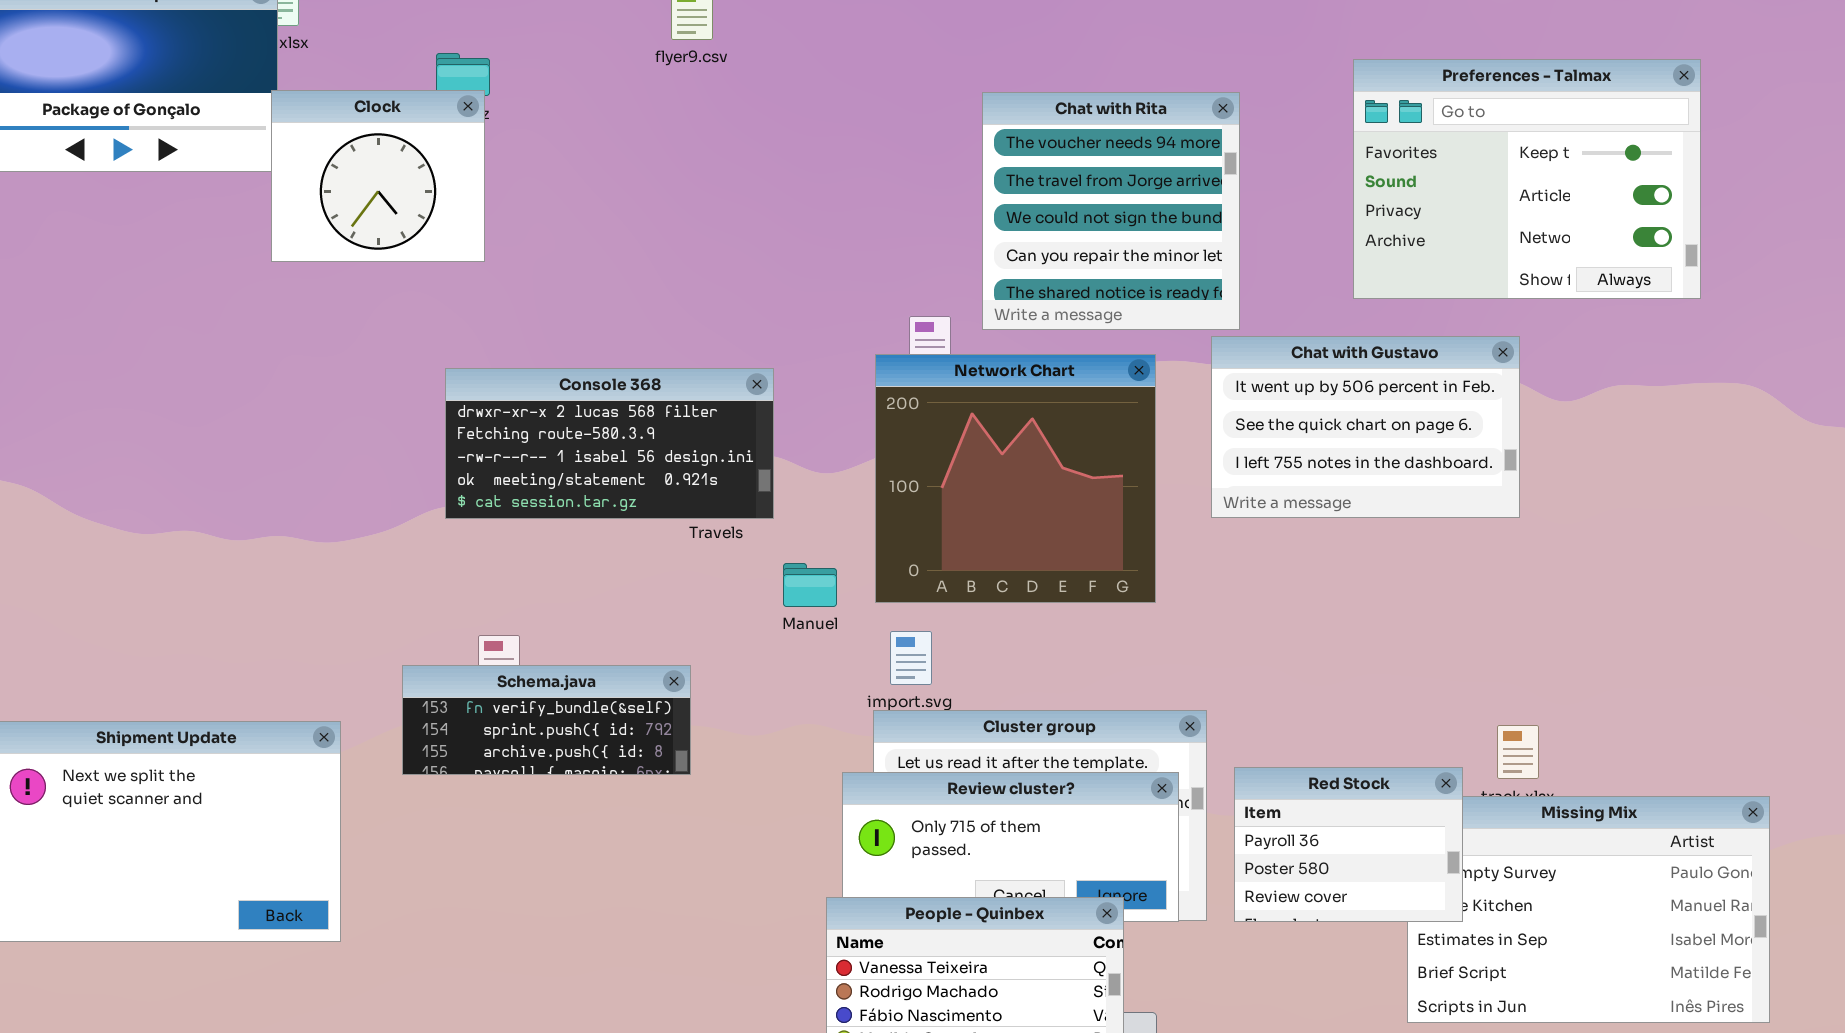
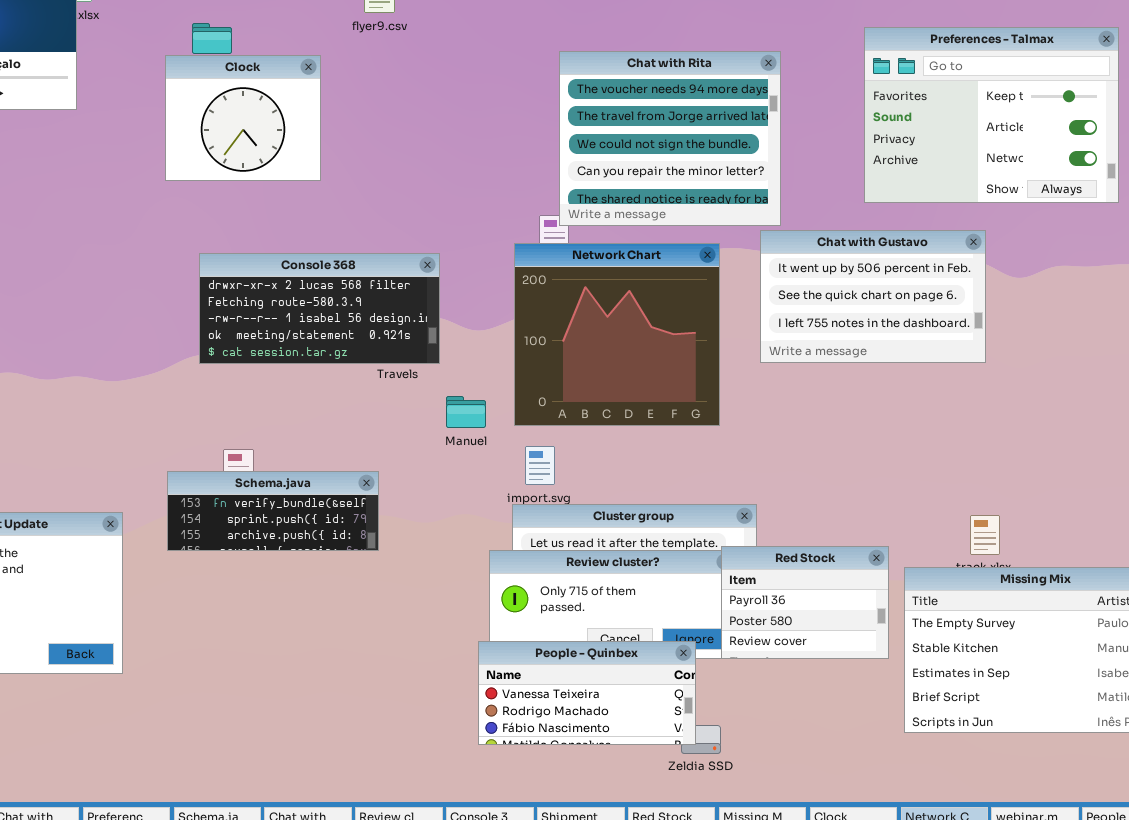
Clock: [271,90,485,262] -> [165,55,321,181], moved
Chat with Rita: [982,92,1240,330] -> [559,51,781,226], resized
Red Stock: [1234,767,1463,922] -> [721,546,889,659], moved

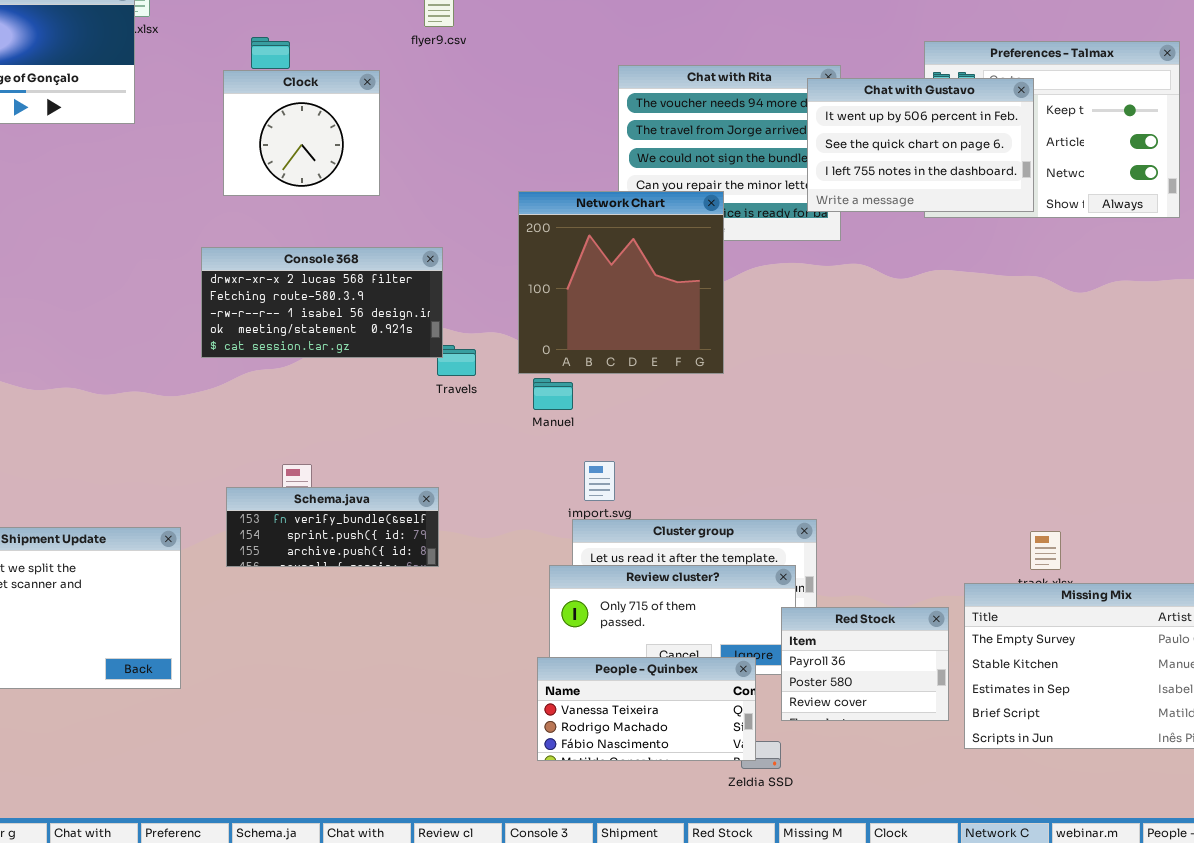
Chat with Gustavo: [760,230,986,363] -> [807,78,1034,212], moved
Network Chart: [514,243,720,426] -> [518,191,724,374], moved
Console 368: [199,253,440,364] -> [201,247,443,358], moved
Manuel: [446,396,486,428] -> [533,378,573,410], moved
Red Stock: [721,546,889,659] -> [781,607,949,721], moved

